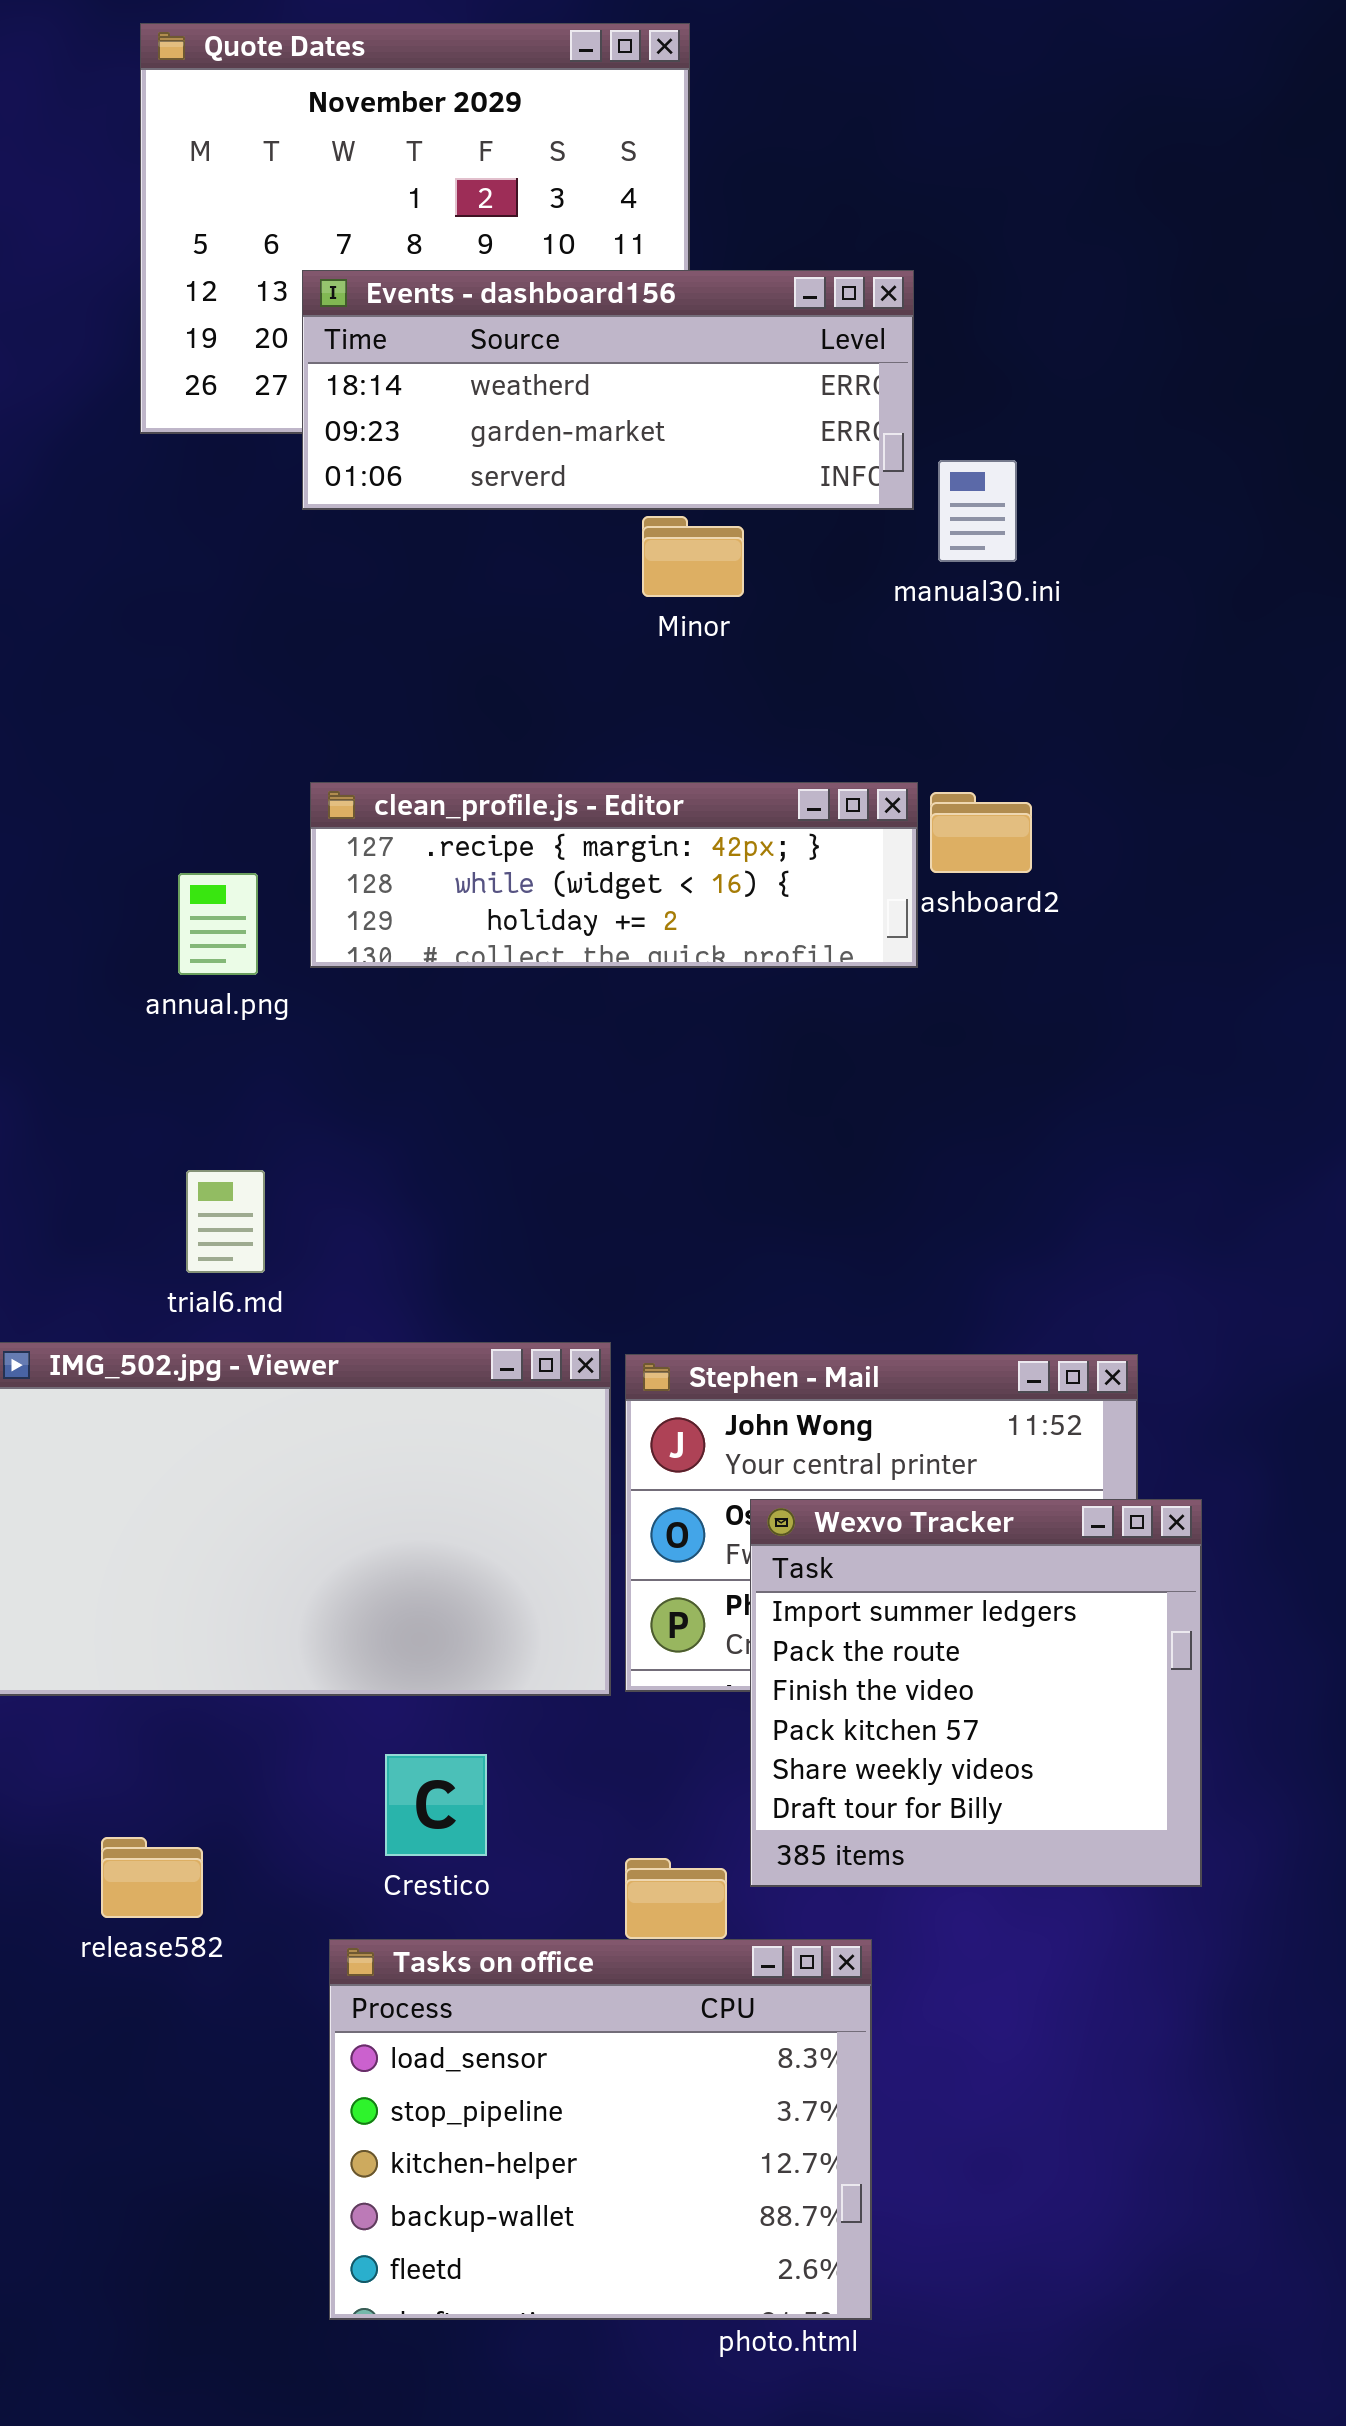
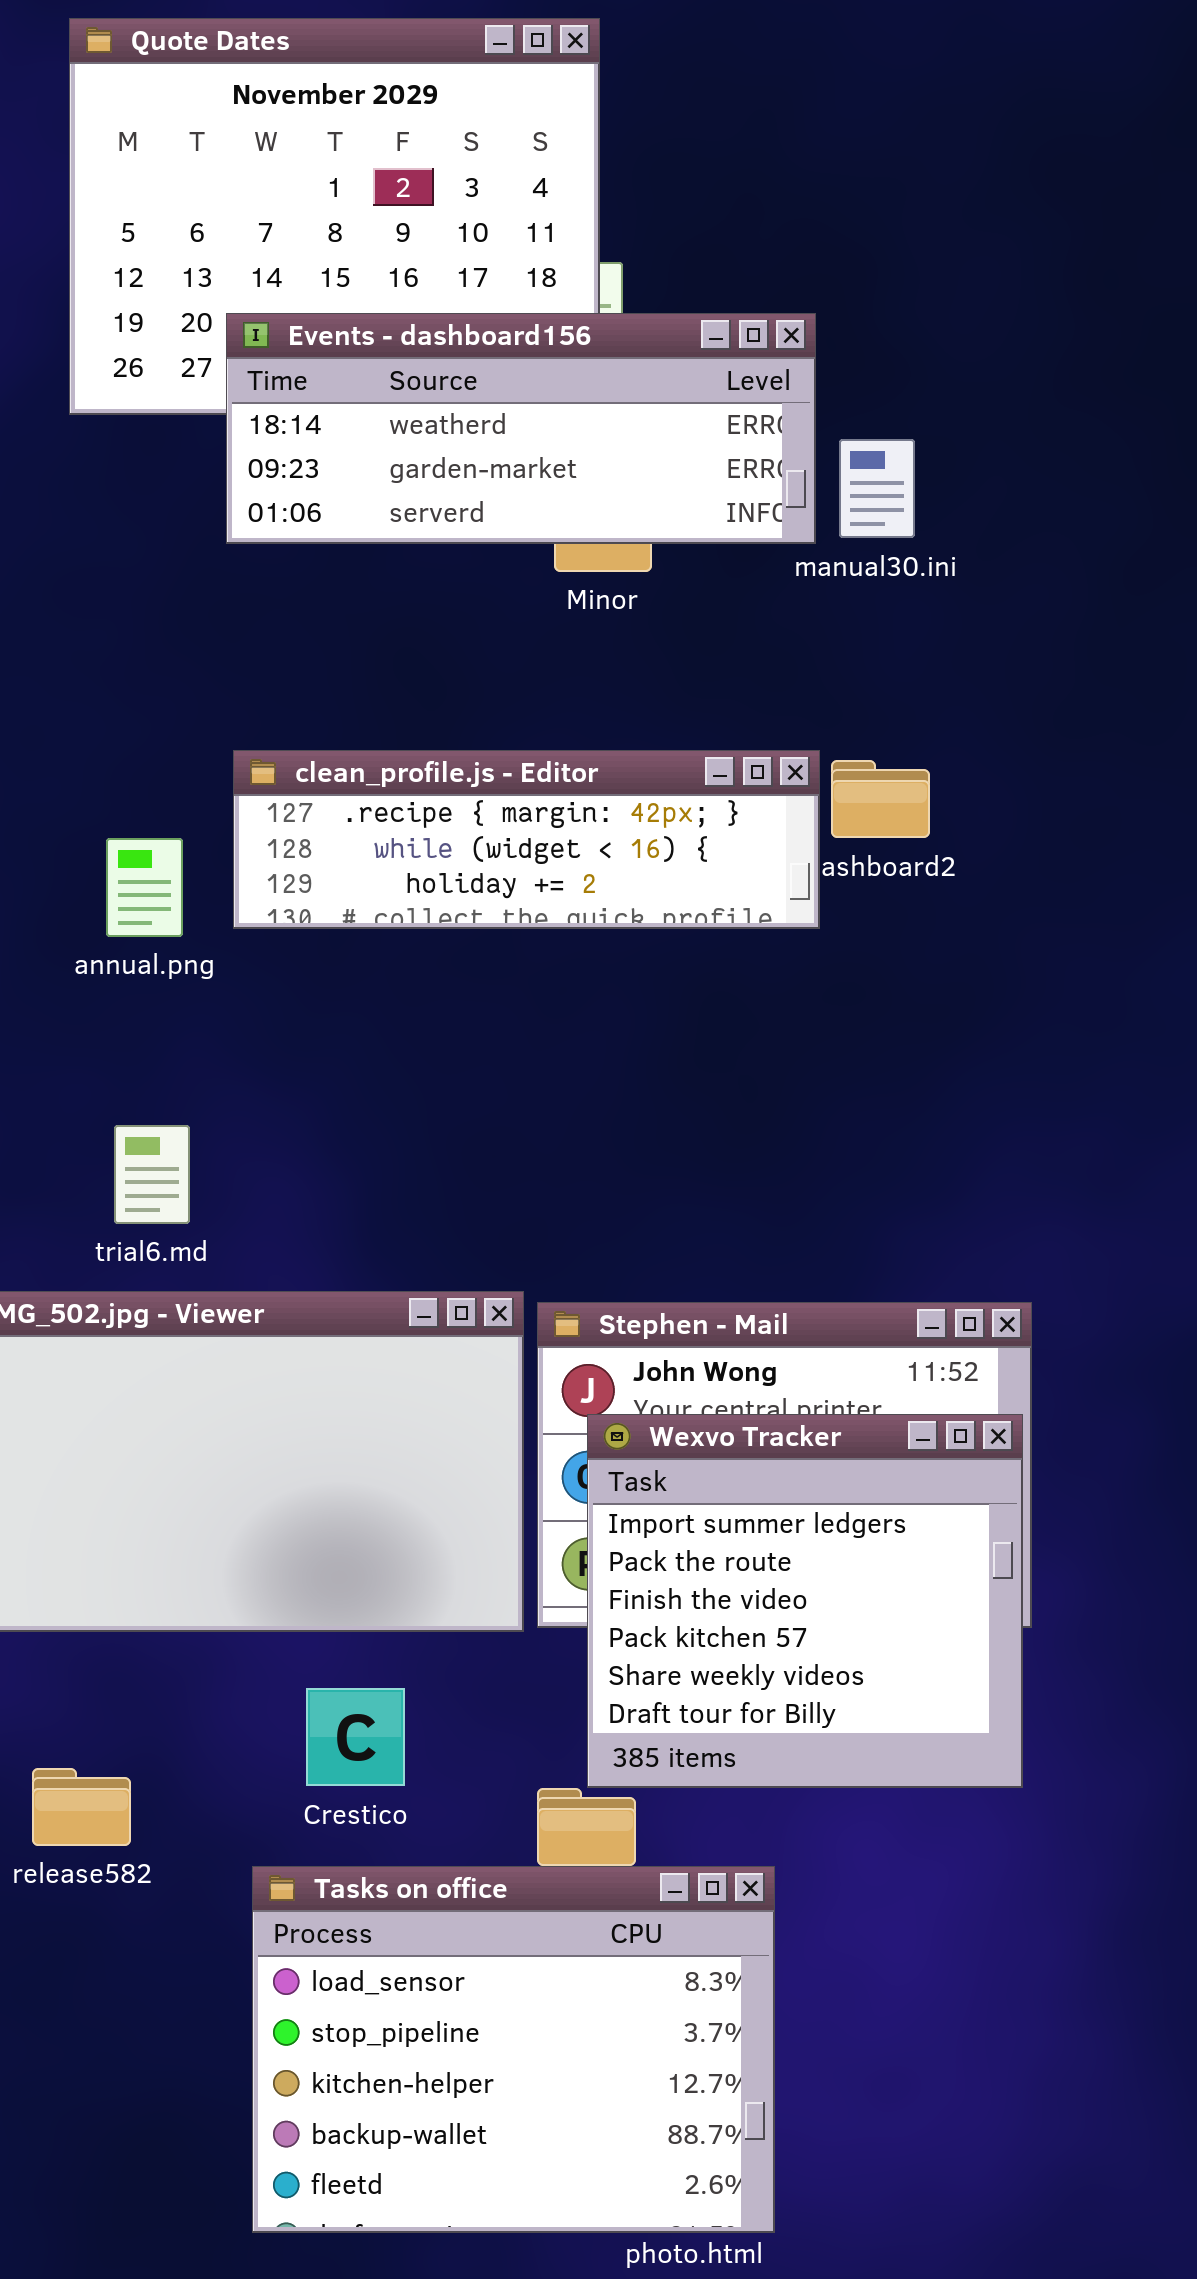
Events - dashboard156: [302,270,914,510] -> [226,313,816,544], moved
Wexvo Tracker: [750,1499,1202,1887] -> [587,1414,1023,1788], moved

